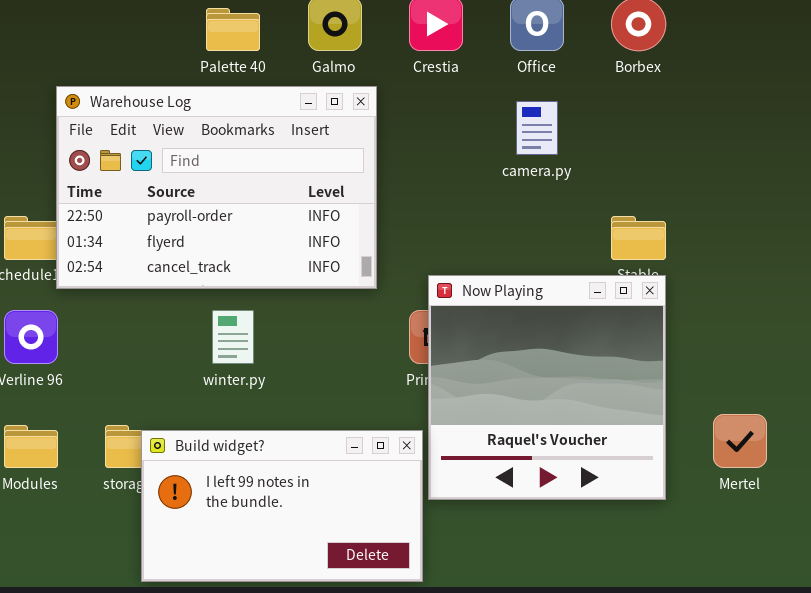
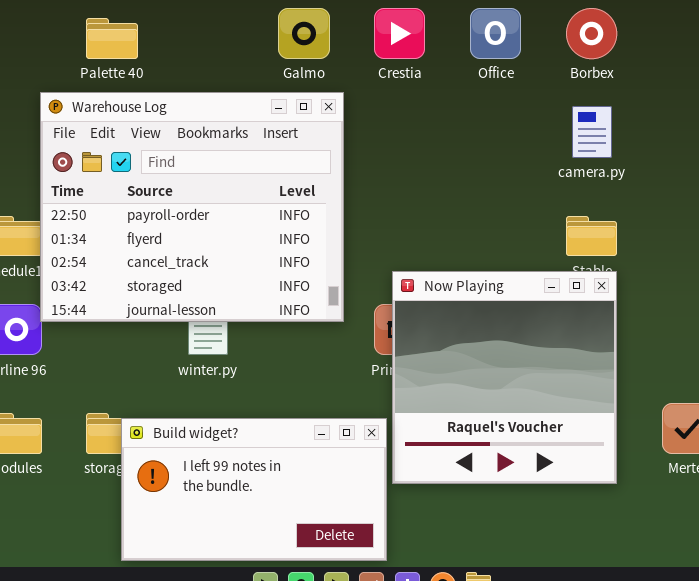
Palette 40: [206,8,260,51] -> [86,18,138,59], moved
Warehouse Log: [56,86,377,289] -> [40,92,344,322], resized
camera.py: [516,101,558,155] -> [572,106,612,158], moved

